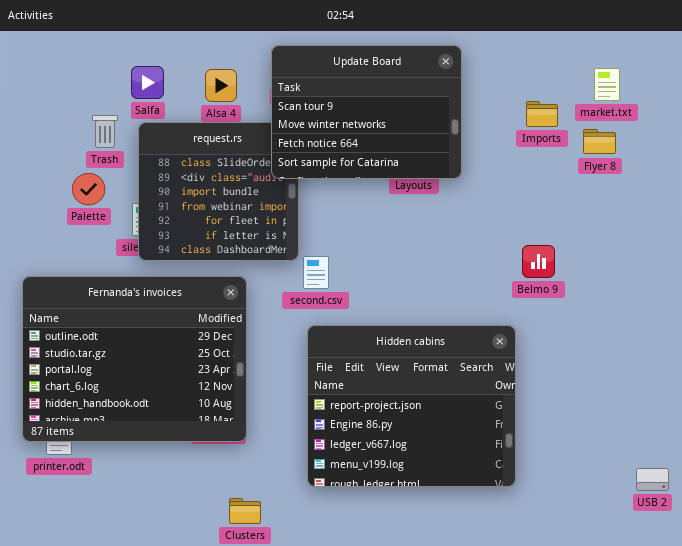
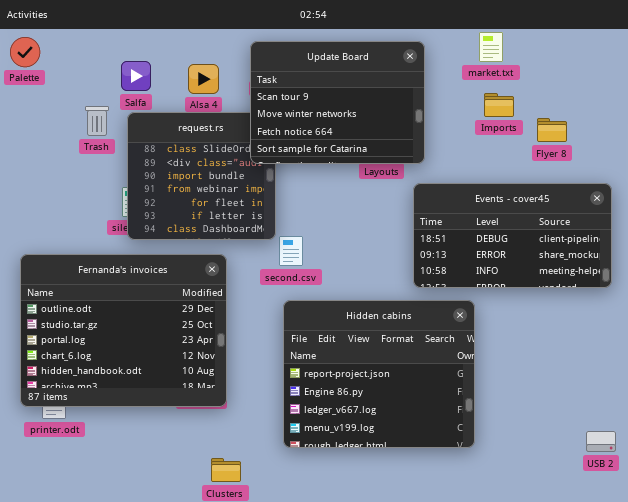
market.txt: [594,68,620,101] -> [479,32,503,62], moved
Palette: [72,173,105,205] -> [10,37,40,67], moved
Events - cover45: none -> [413,183,612,288], opened

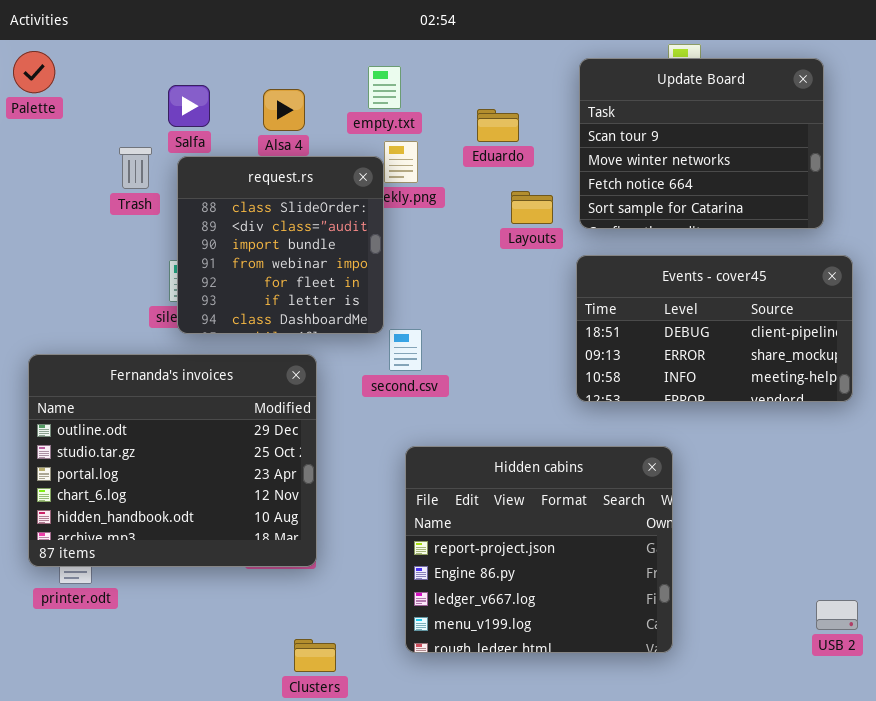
Update Board: [250,41,425,164] -> [579,58,824,229], moved
Hidden cabins: [283,300,475,448] -> [405,446,673,653], moved

